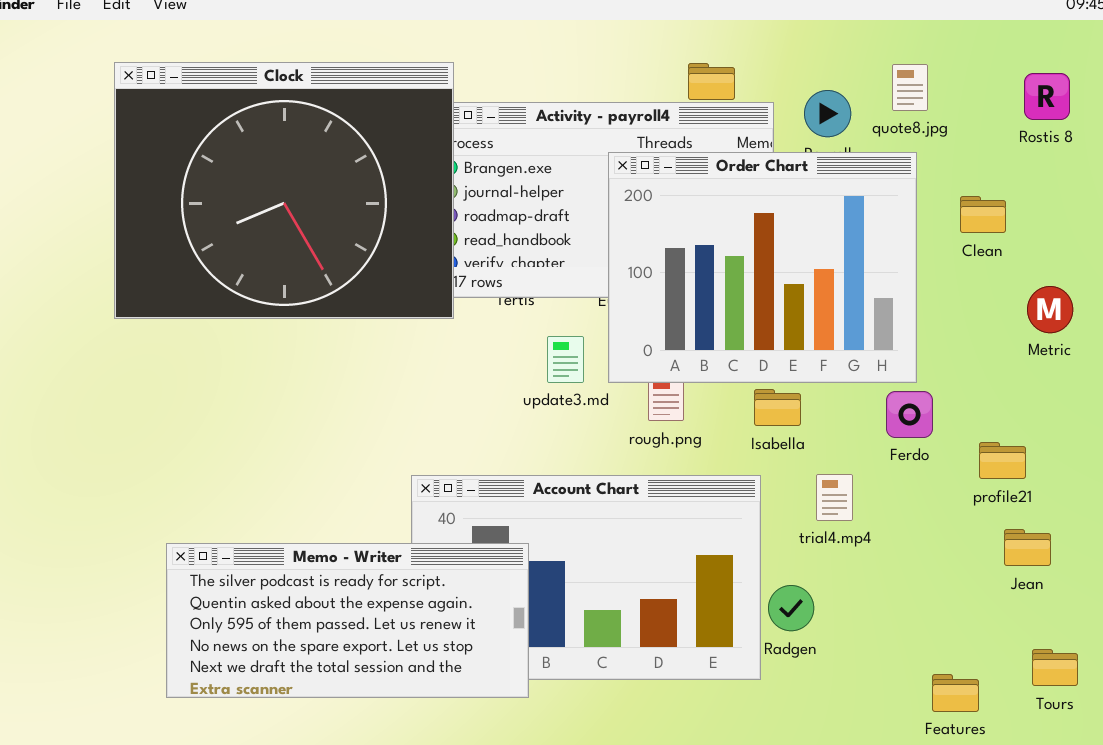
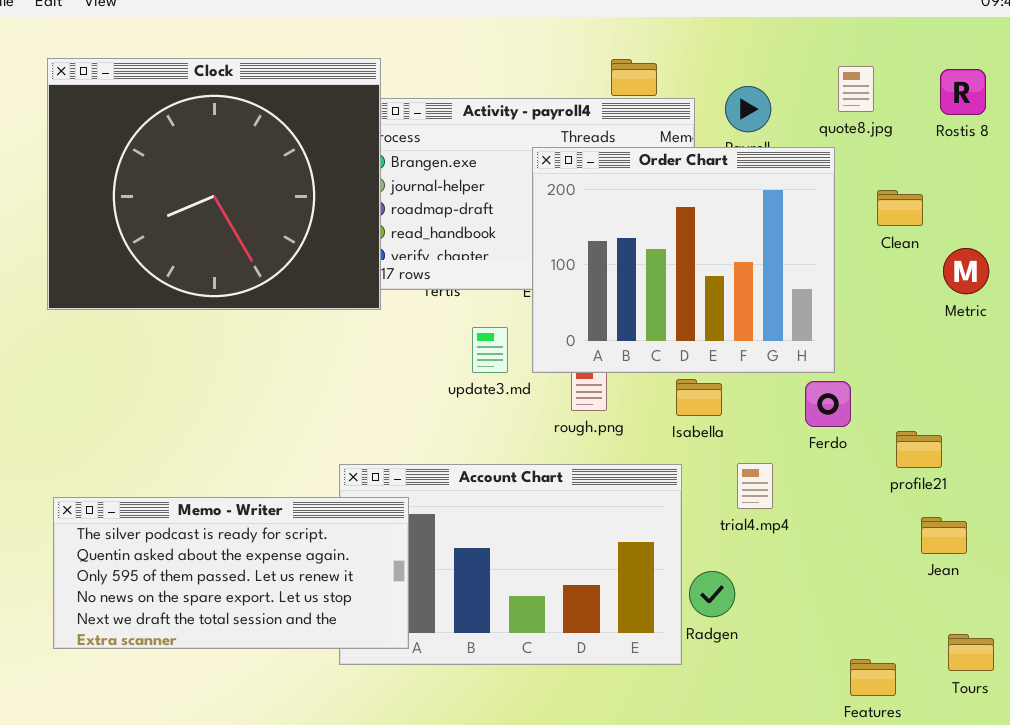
quote8.jpg: [892,64,928,111] -> [838,66,874,112], moved
Metric: [1027,286,1073,333] -> [943,248,989,294], moved
Memo - Writer: [166,543,529,698] -> [53,497,409,649], moved

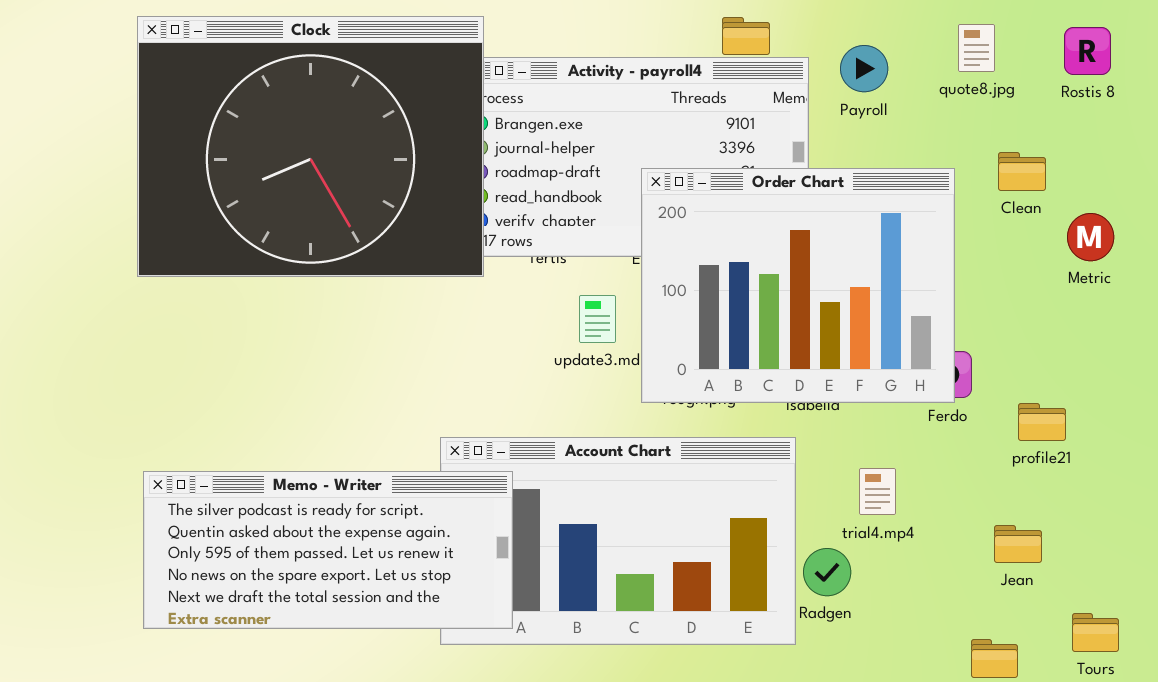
Order Chart: [532,147,835,373] -> [641,168,955,403], moved
trial4.mp4: [737,463,773,509] -> [859,468,896,515], moved
Jean: [921,517,967,554] -> [994,525,1042,563], moved

